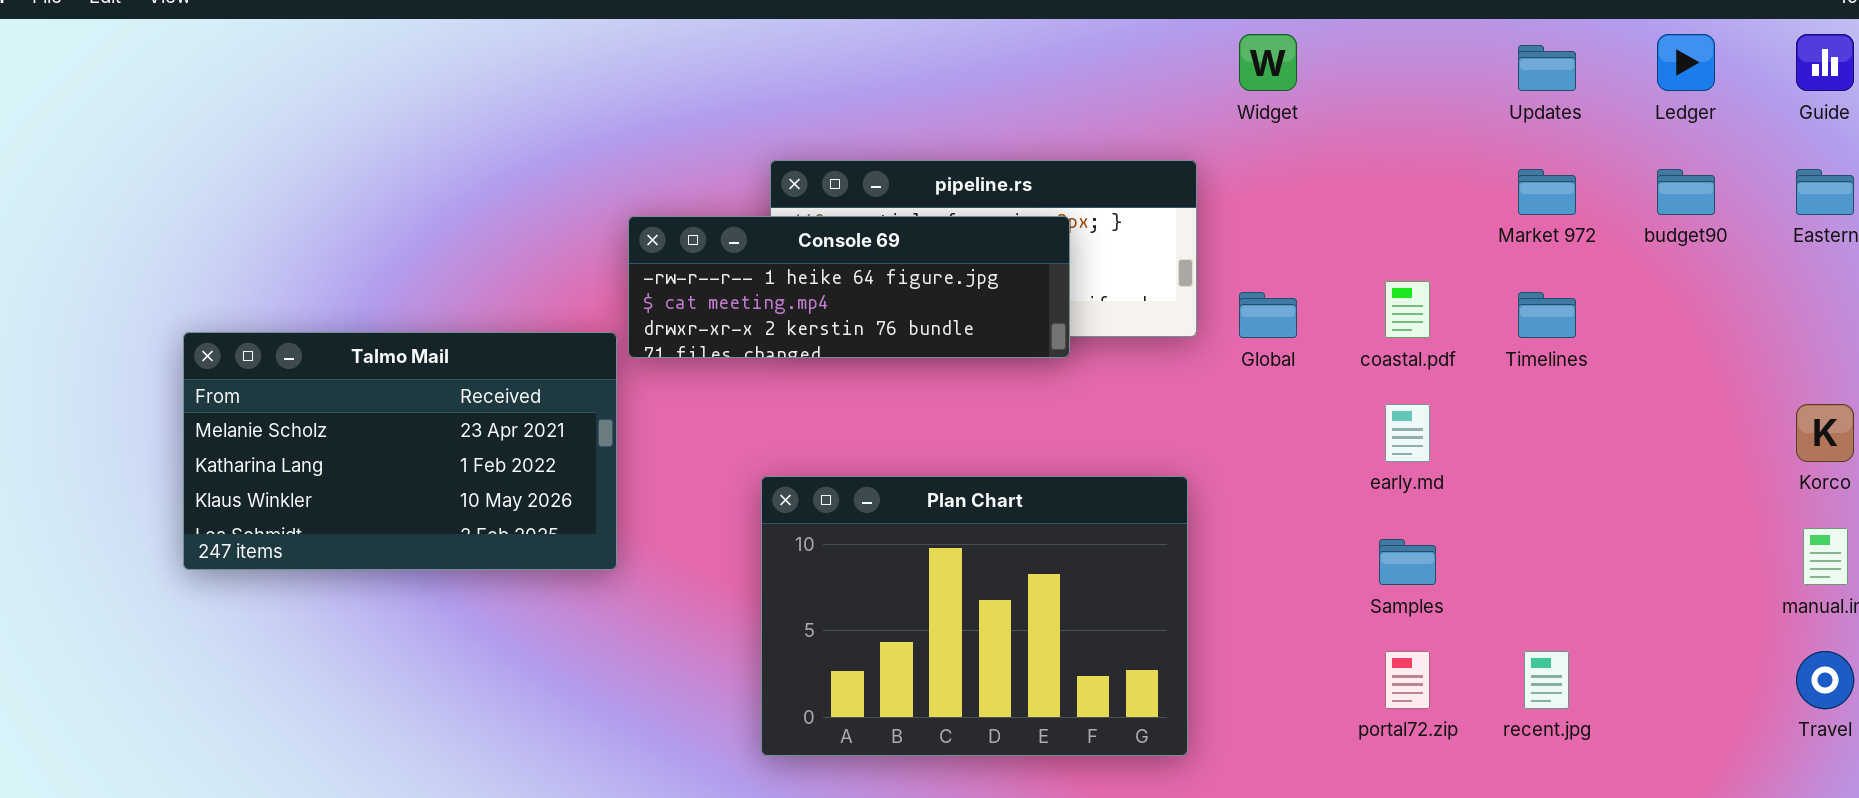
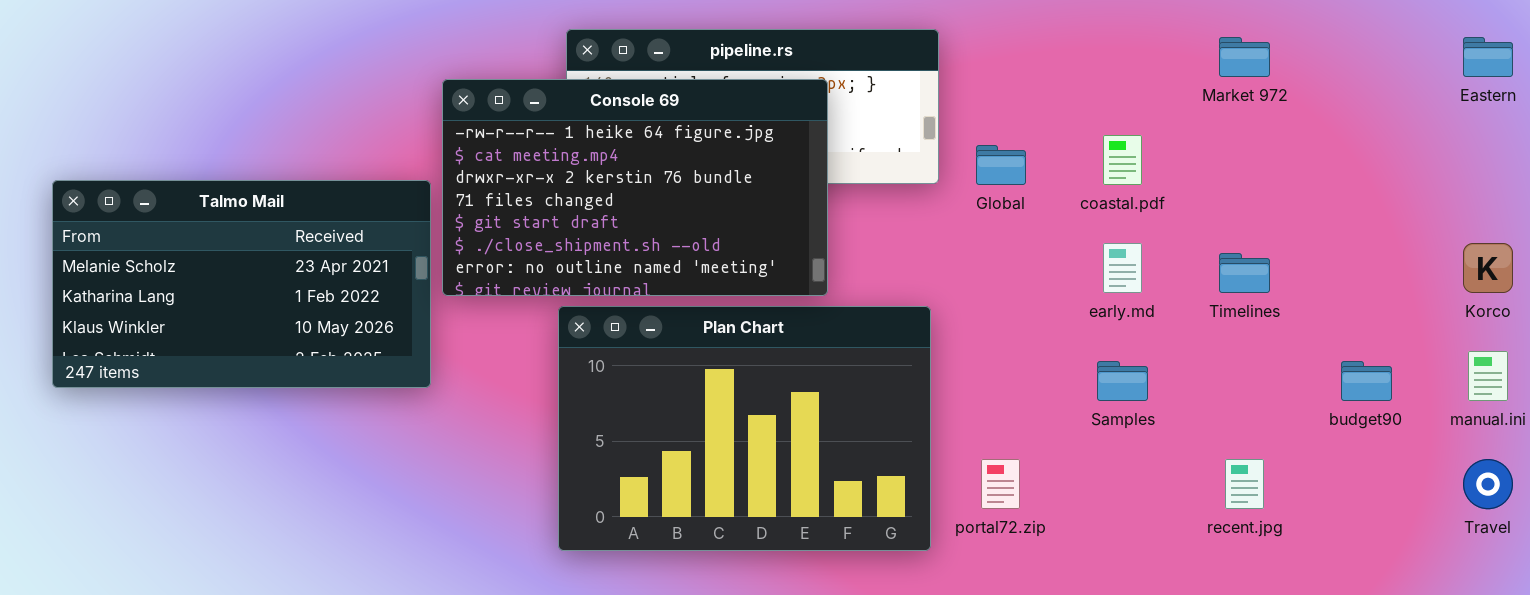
budget90: [1657,169,1715,215] -> [1341,361,1392,401], moved
Console 69: [628,216,1070,358] -> [442,79,828,296], resized
Timelines: [1518,292,1576,338] -> [1219,253,1270,293], moved
portal72.zip: [1385,651,1430,709] -> [981,459,1020,509], moved

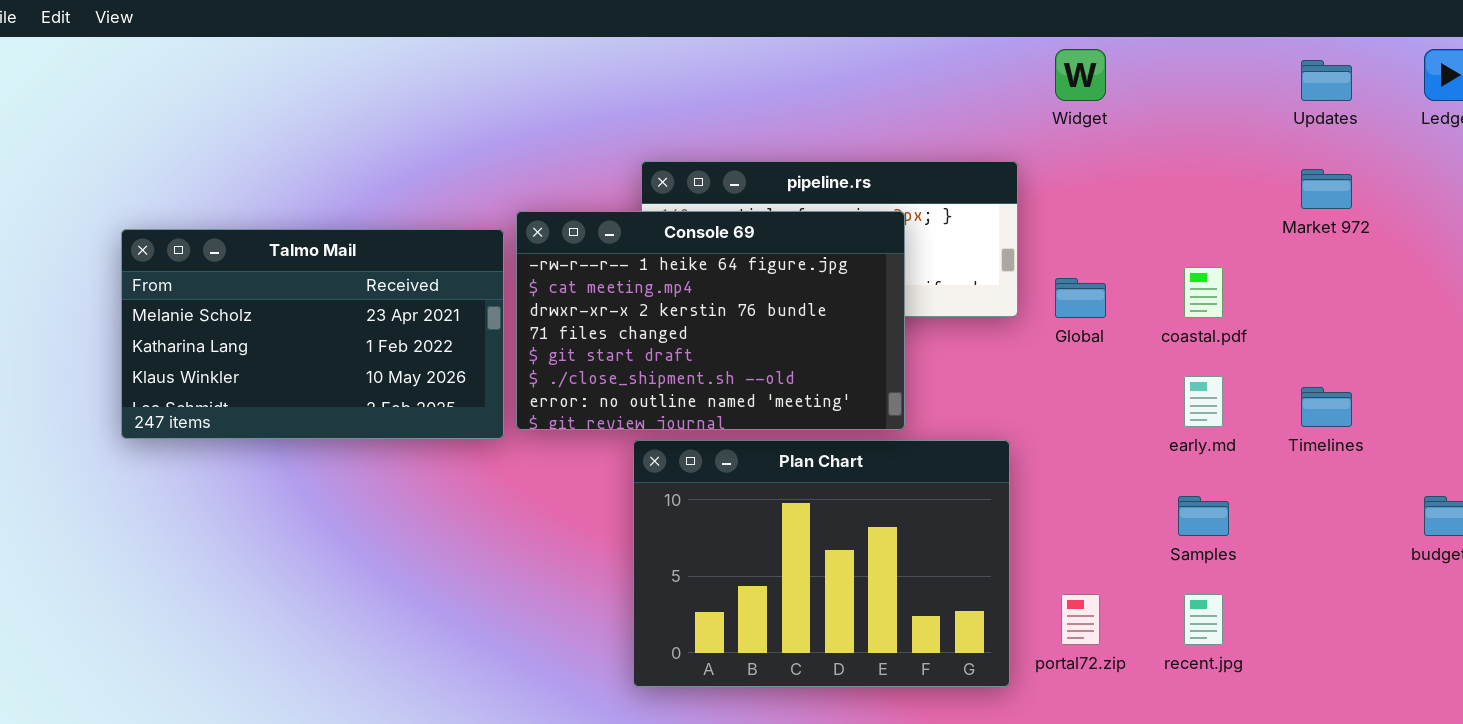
Talmo Mail: [52,180,431,388] -> [121,229,504,439], moved
recent.jpg: [1225,459,1264,509] -> [1184,594,1223,645], moved

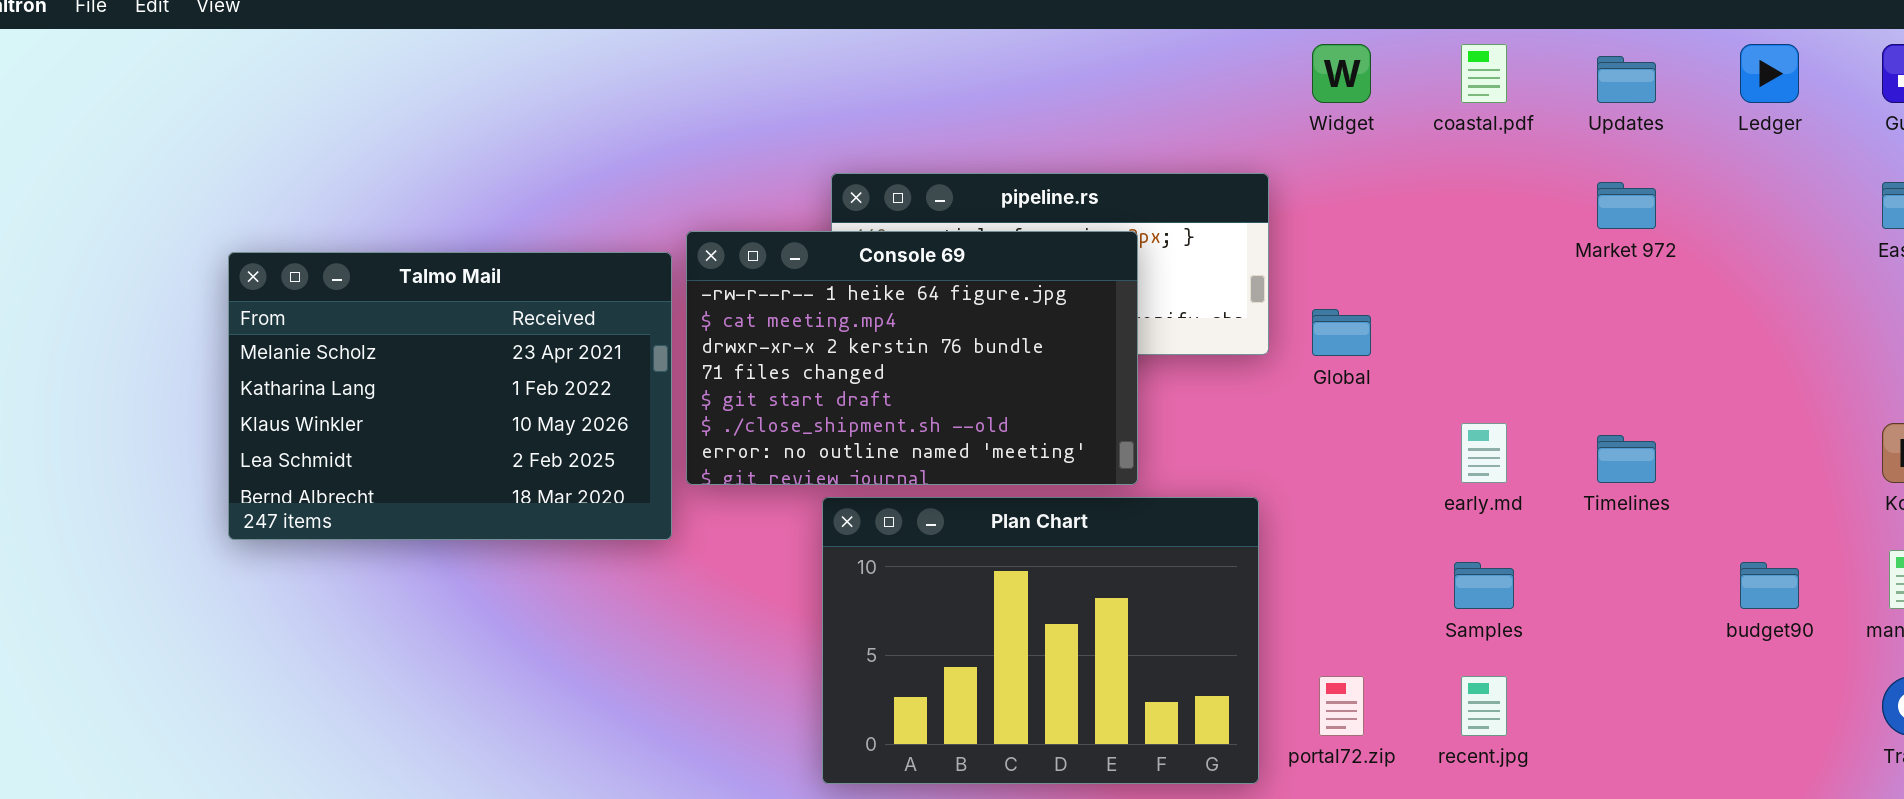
Talmo Mail: [121,229,504,439] -> [228,252,672,540], resized
coastal.pdf: [1184,267,1223,318] -> [1461,44,1507,103], moved

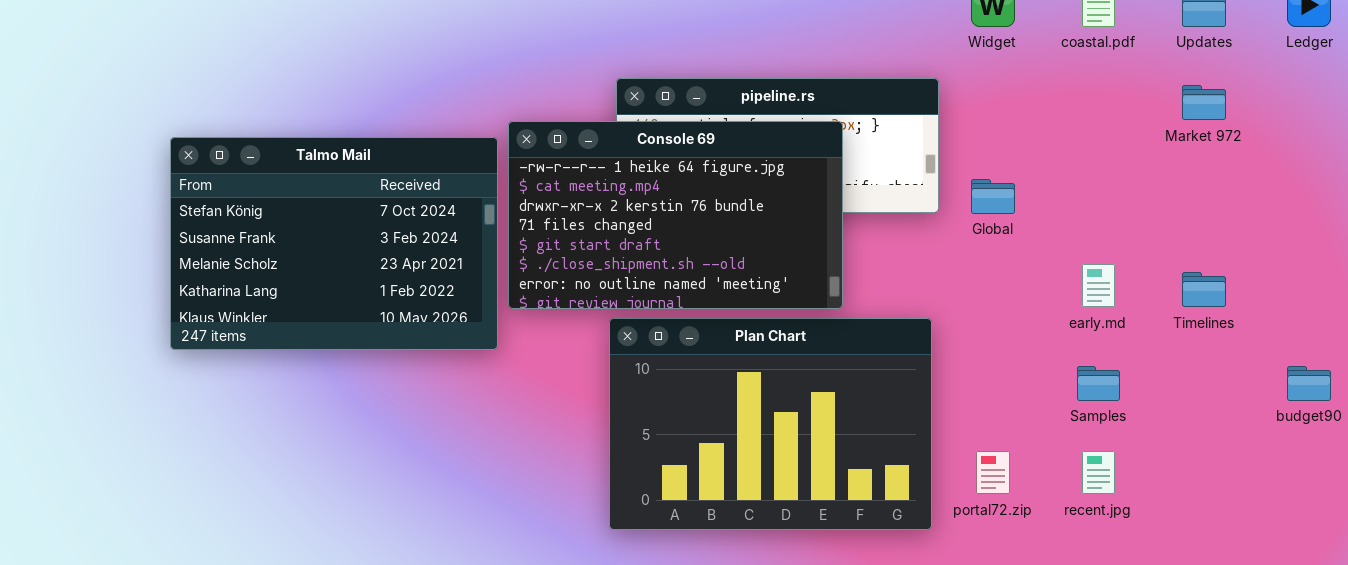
Talmo Mail: [228,252,672,540] -> [170,137,498,350], scrolled up 2 rows

